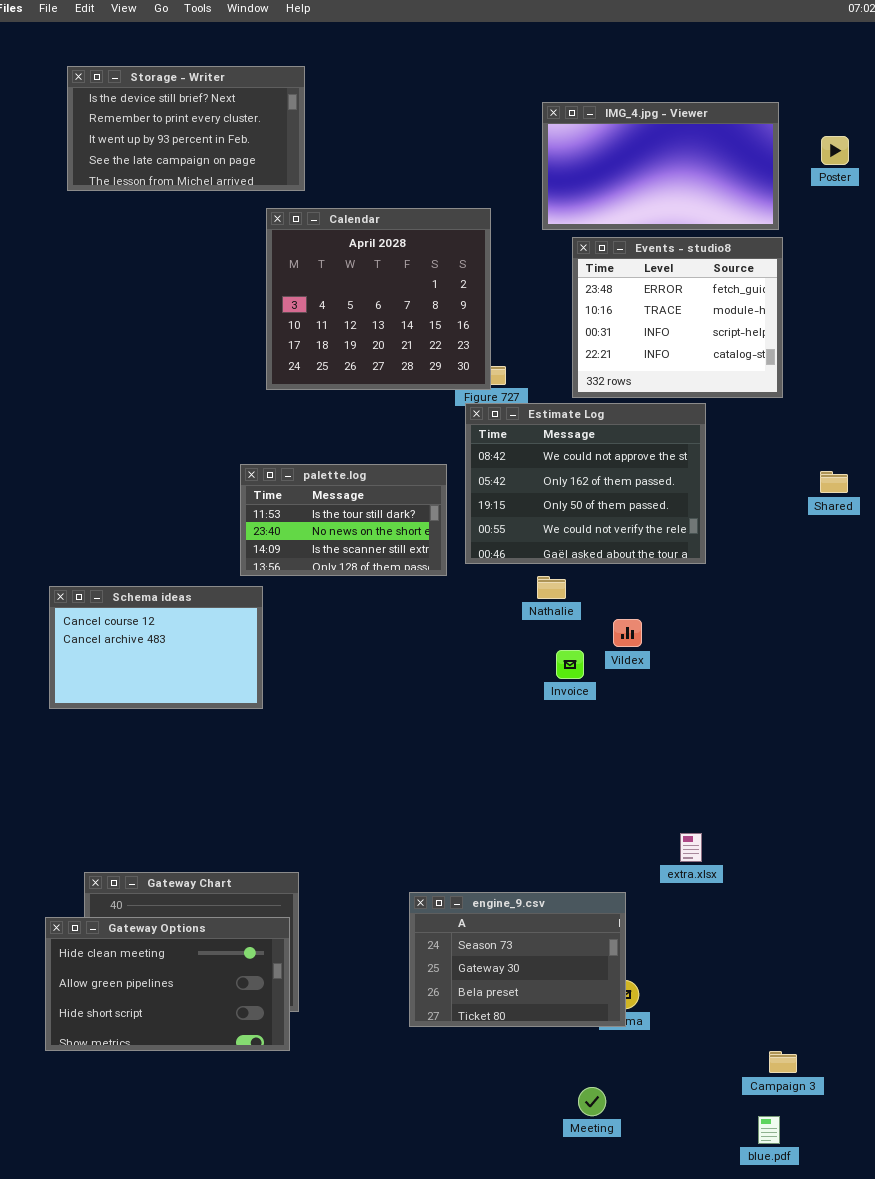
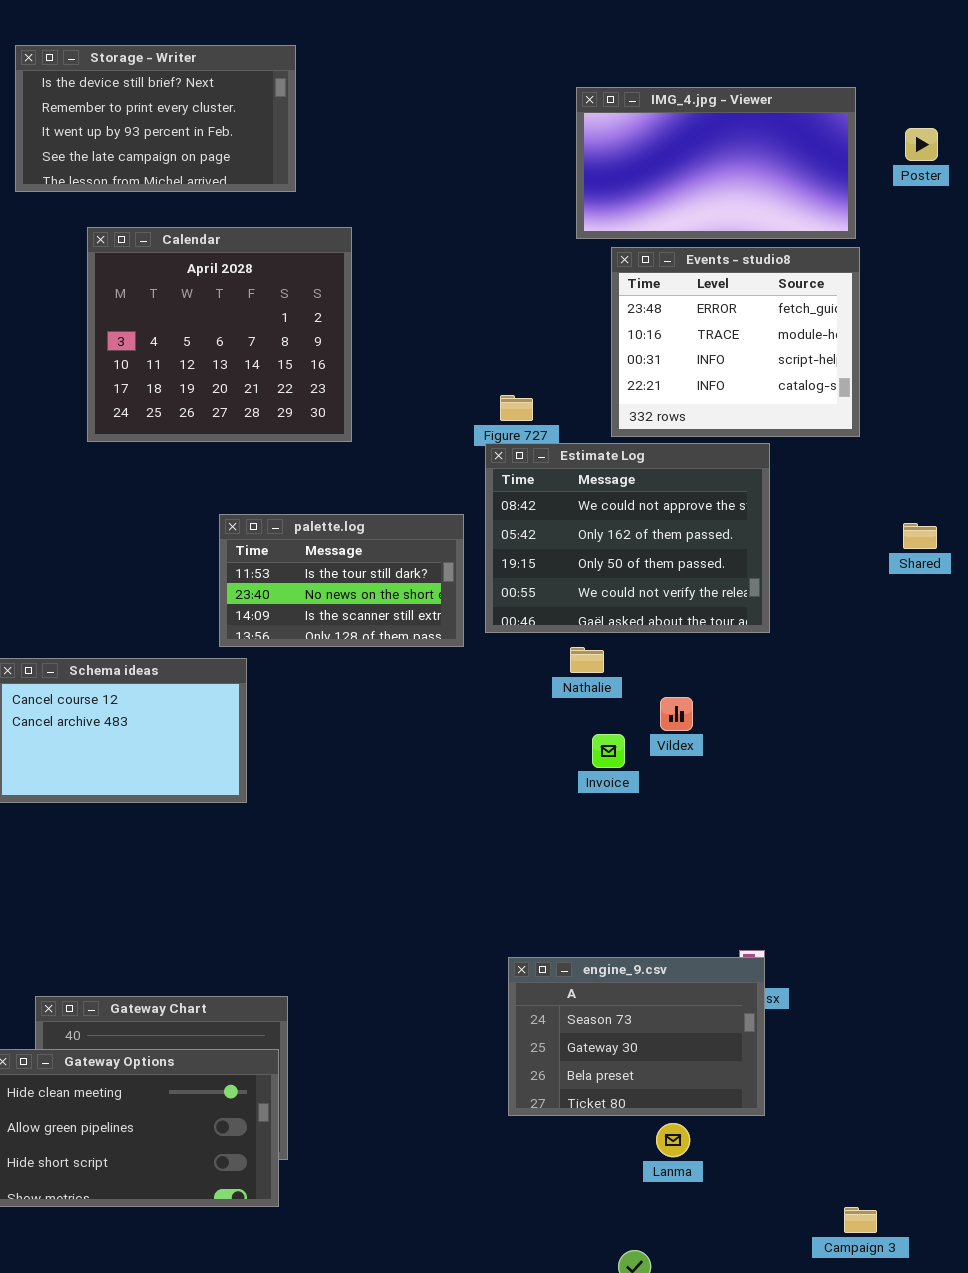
Calendar: [266,208,491,390] -> [87,227,352,442], moved
engine_9.csv: [409,892,626,1027] -> [508,957,765,1116], moved

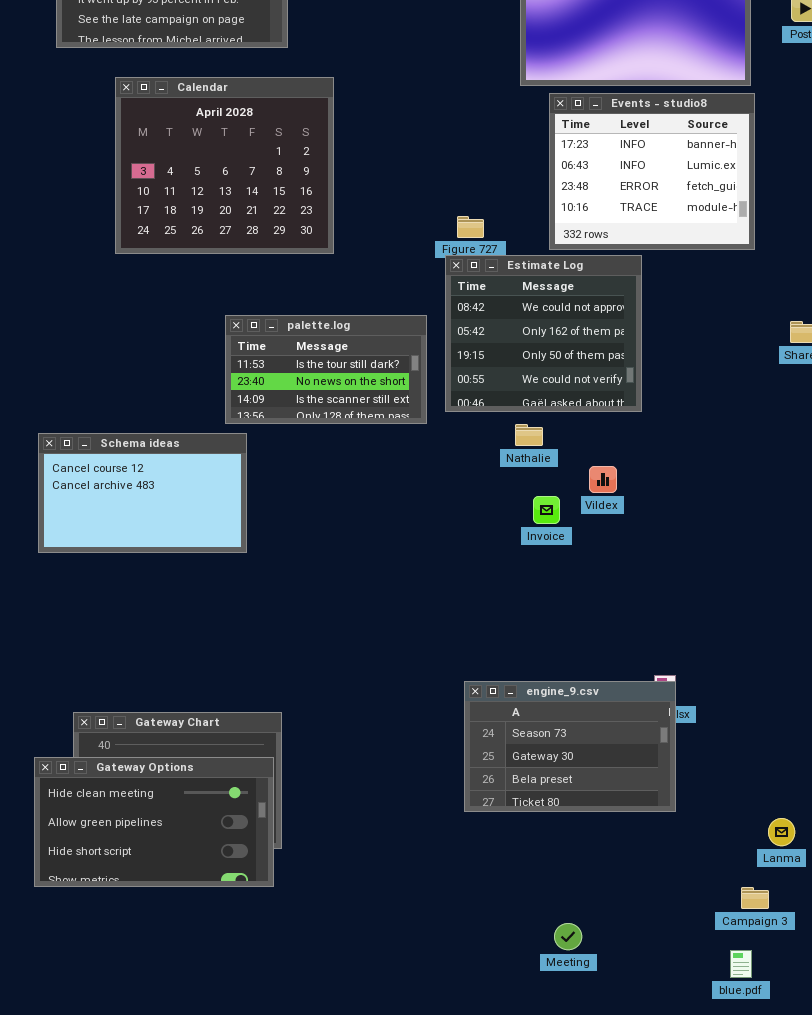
Events - studio8: [611,247,860,437] -> [549,93,755,250], scrolled up 2 rows
Estimate Log: [485,443,770,633] -> [445,255,642,412], resized
Lanma: [656,1123,690,1157] -> [768,818,795,846], moved

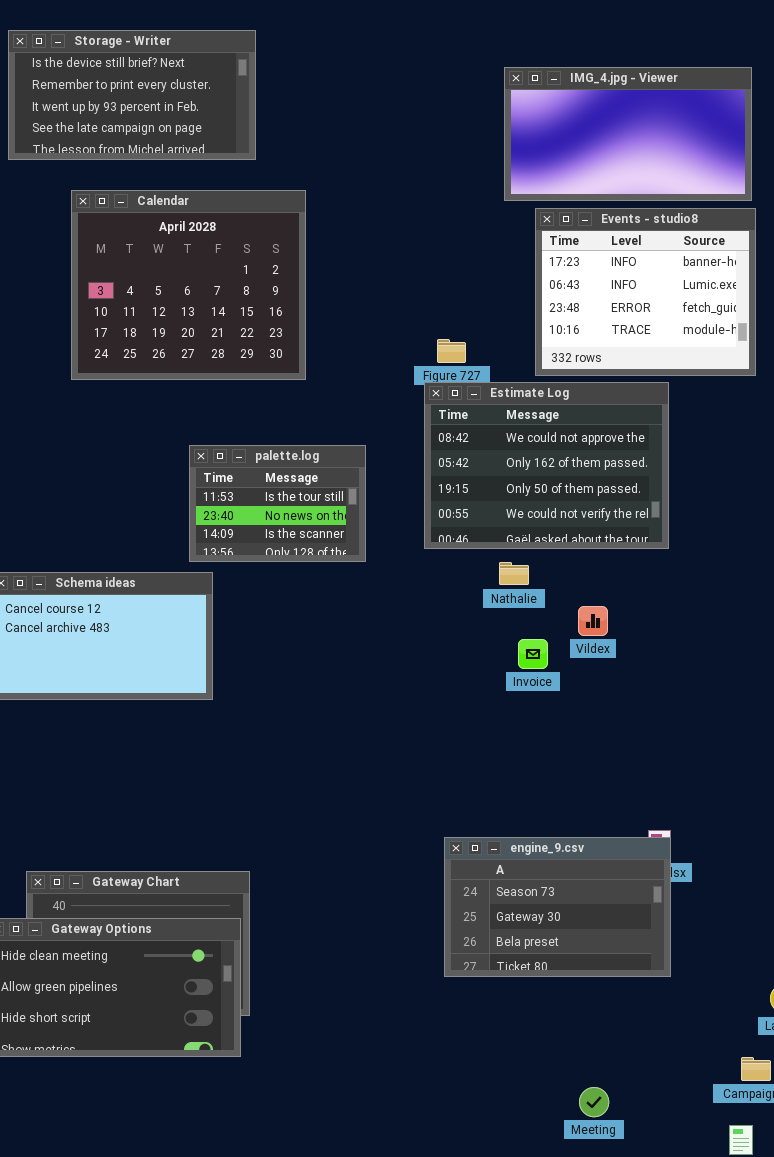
Estimate Log: [445,255,642,412] -> [424,382,669,549], resized
palette.log: [225,315,427,424] -> [189,445,366,562], resized
Meeting: [554,923,582,950] -> [579,1087,609,1117], moved

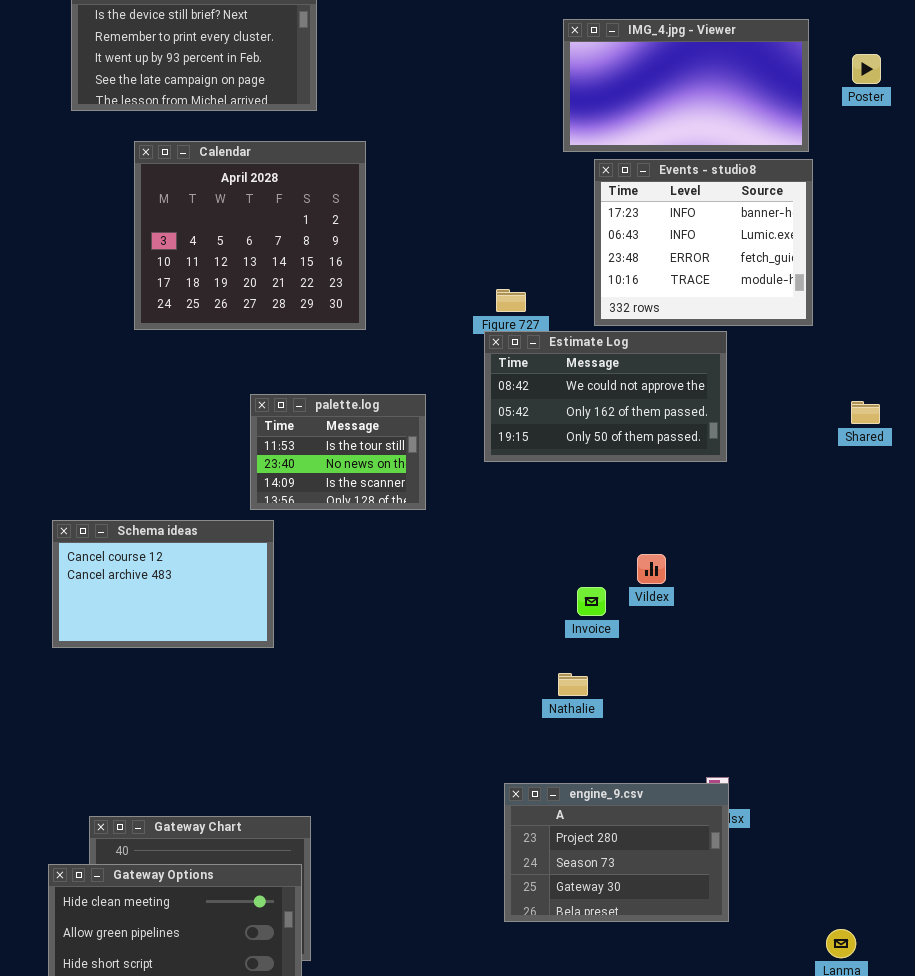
Estimate Log: [424,382,669,549] -> [484,331,727,462], resized
Nathalie: [499,562,529,585] -> [558,673,588,696], moved
engine_9.csv: [444,837,671,977] -> [504,783,729,922], scrolled up 1 row

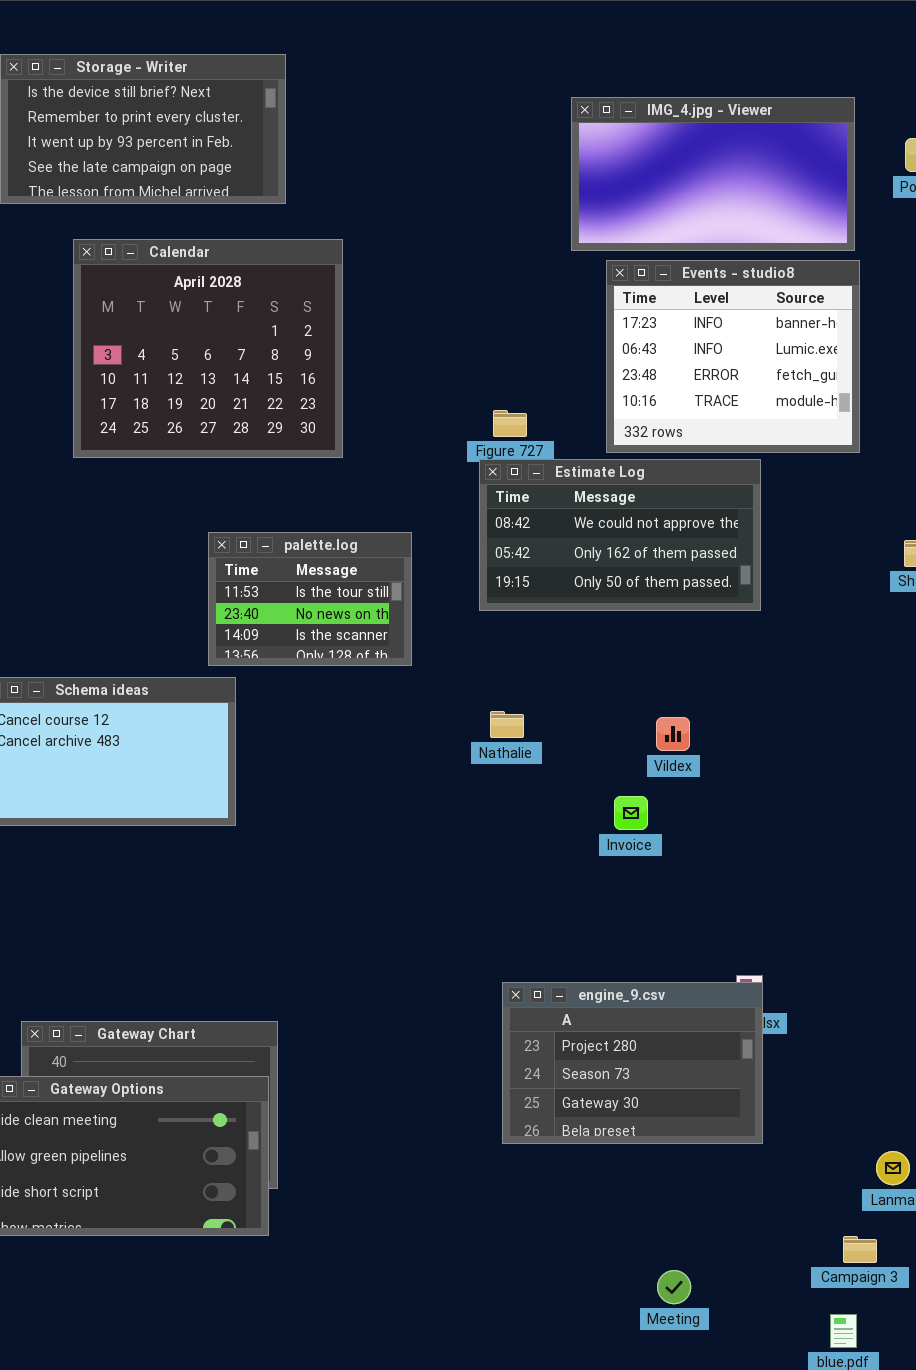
Invoice: [577,587,606,616] -> [614,796,648,830], moved
Nathalie: [558,673,588,696] -> [490,711,524,738], moved

